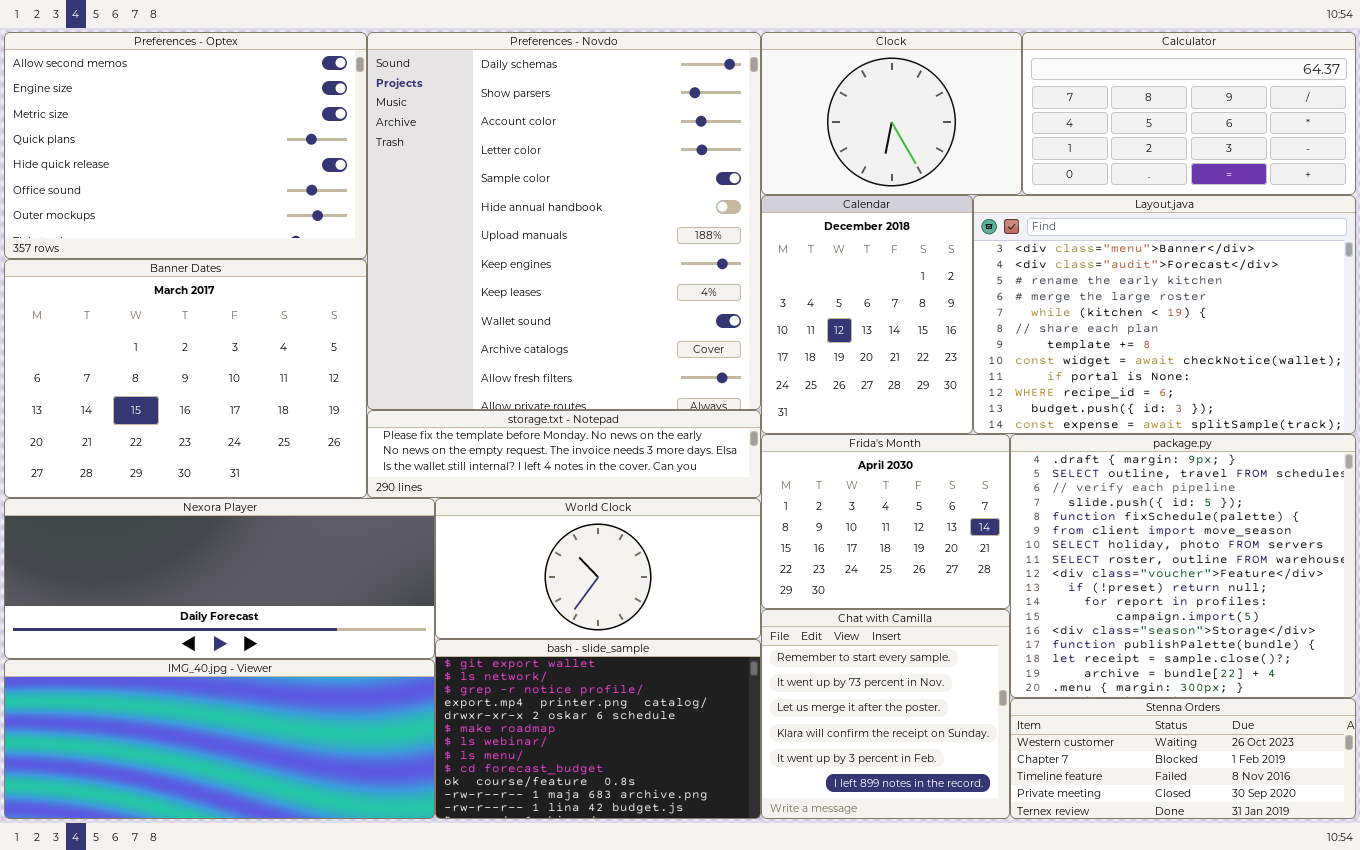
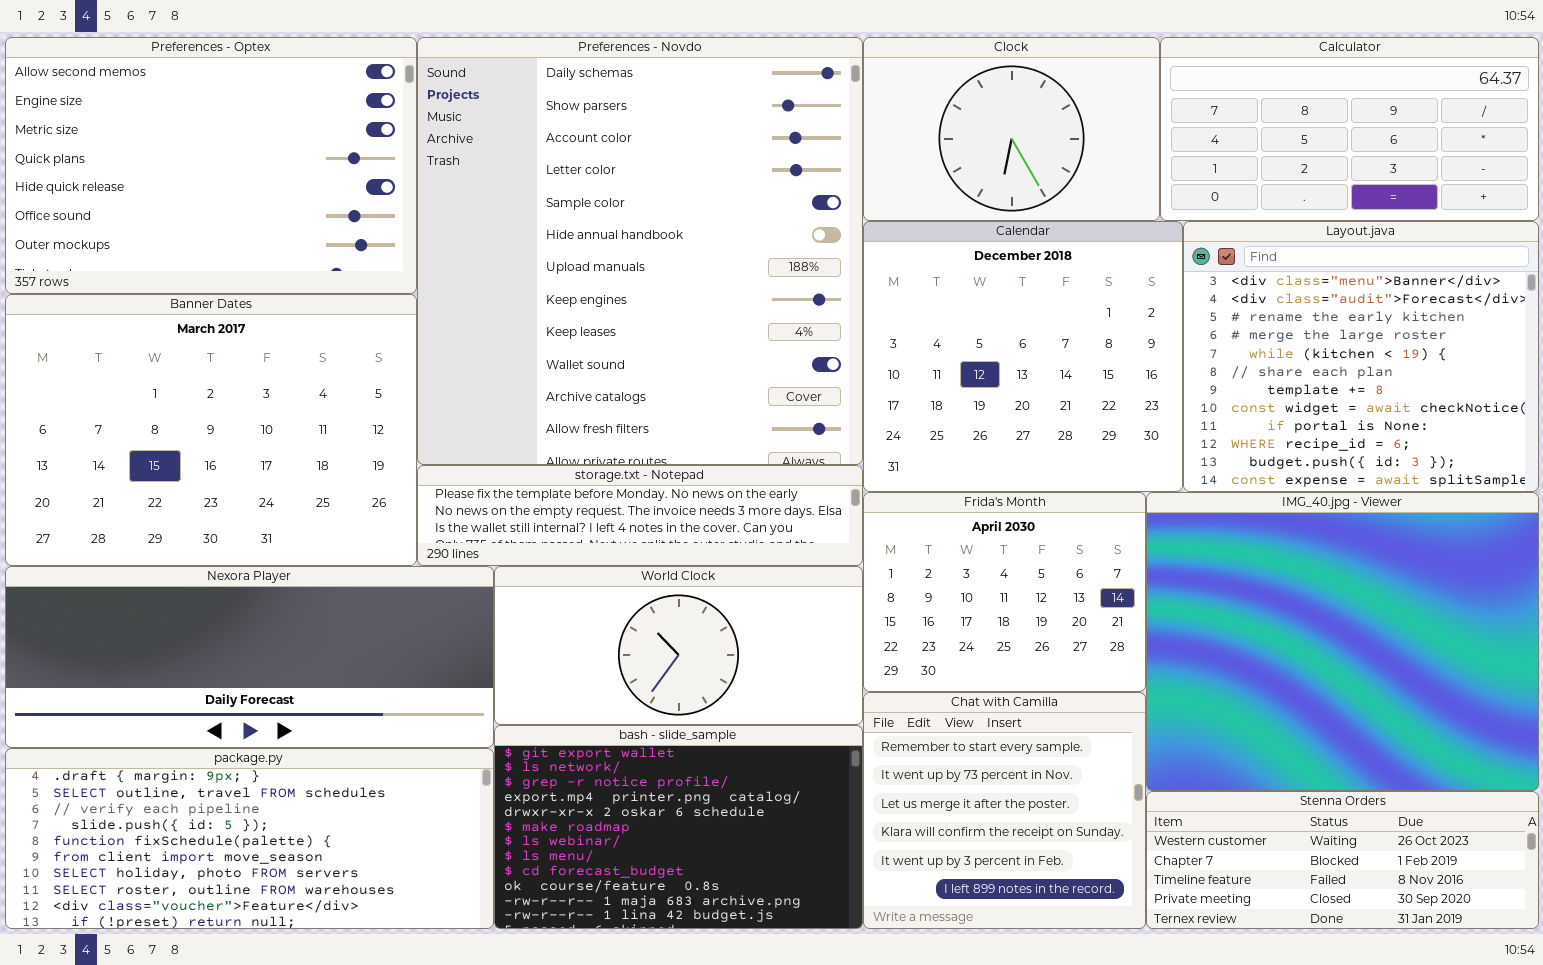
Calendar: [761,195,973,434] -> [863,221,1183,492], resized
Layout.java: [973,195,1356,434] -> [1183,221,1539,492], resized
package.py: [1010,434,1356,698] -> [5,748,494,929], moved, resized
IMG_40.jpg - Viewer: [4,659,435,819] -> [1146,492,1539,791], moved, resized

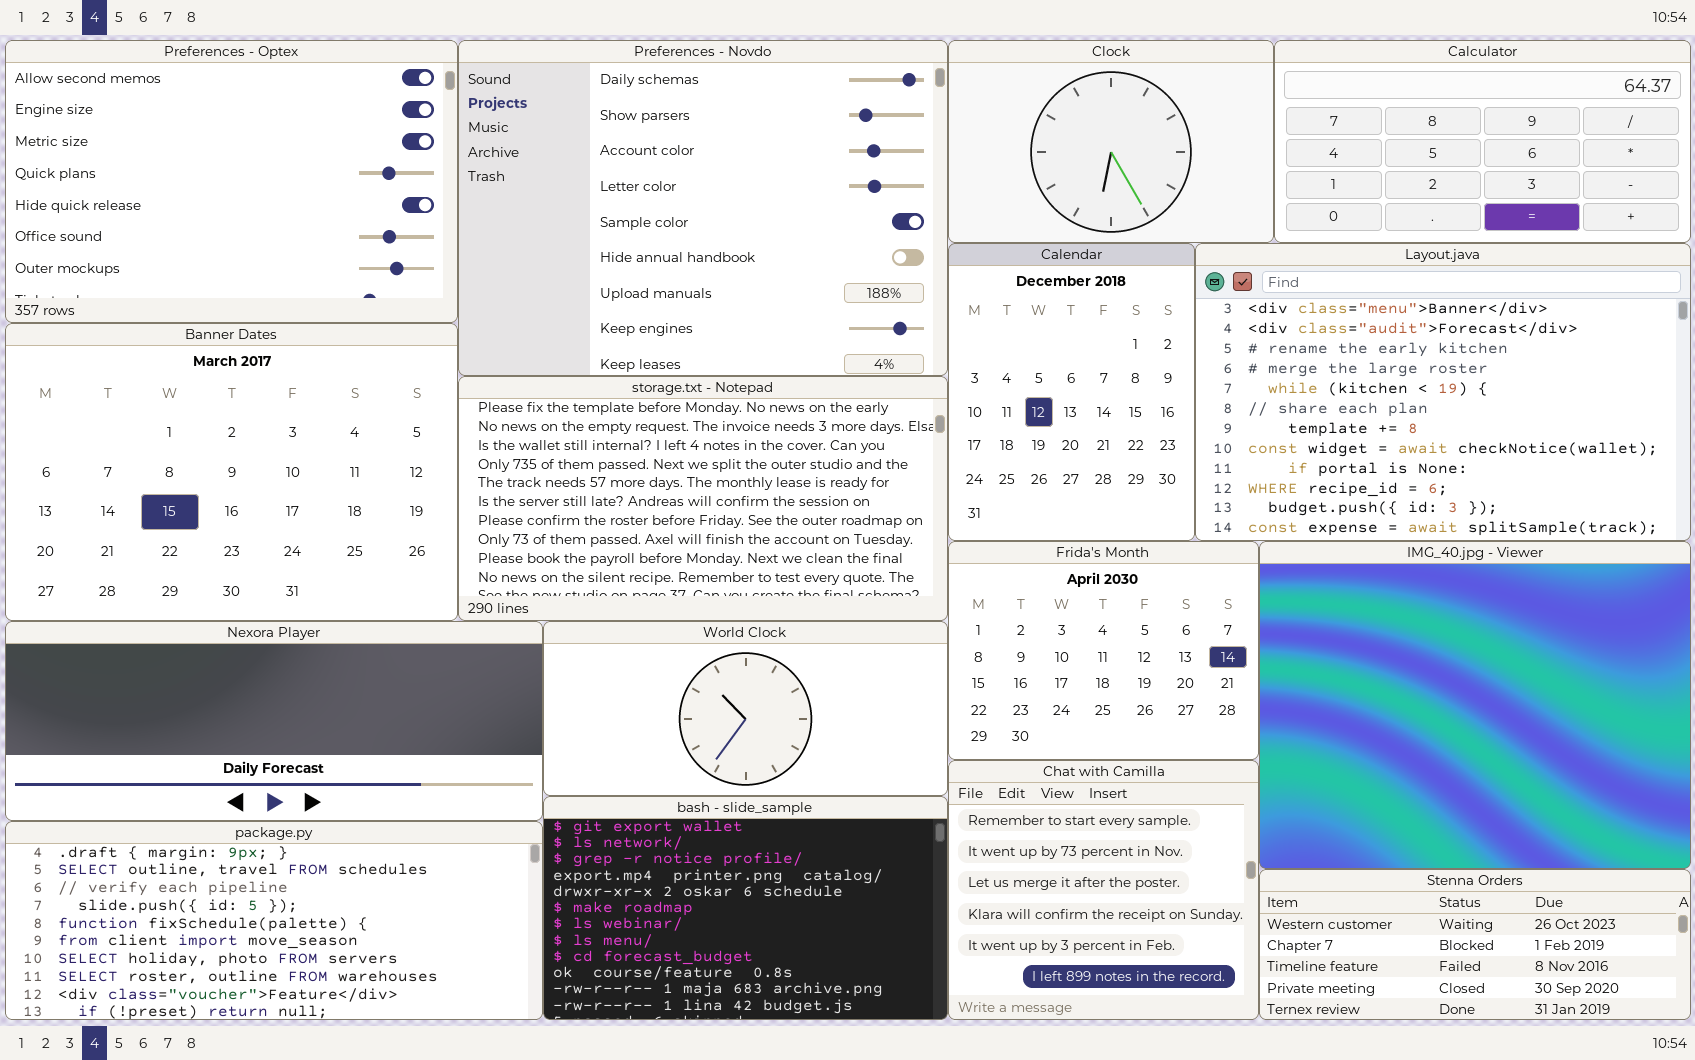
Preferences - Novdo: [417,37,863,465] -> [458,40,948,376], resized
Calendar: [863,221,1183,492] -> [948,243,1195,541], resized
Layout.java: [1183,221,1539,492] -> [1195,243,1691,541], resized
storage.txt - Notepad: [417,465,863,566] -> [458,376,948,621], resized

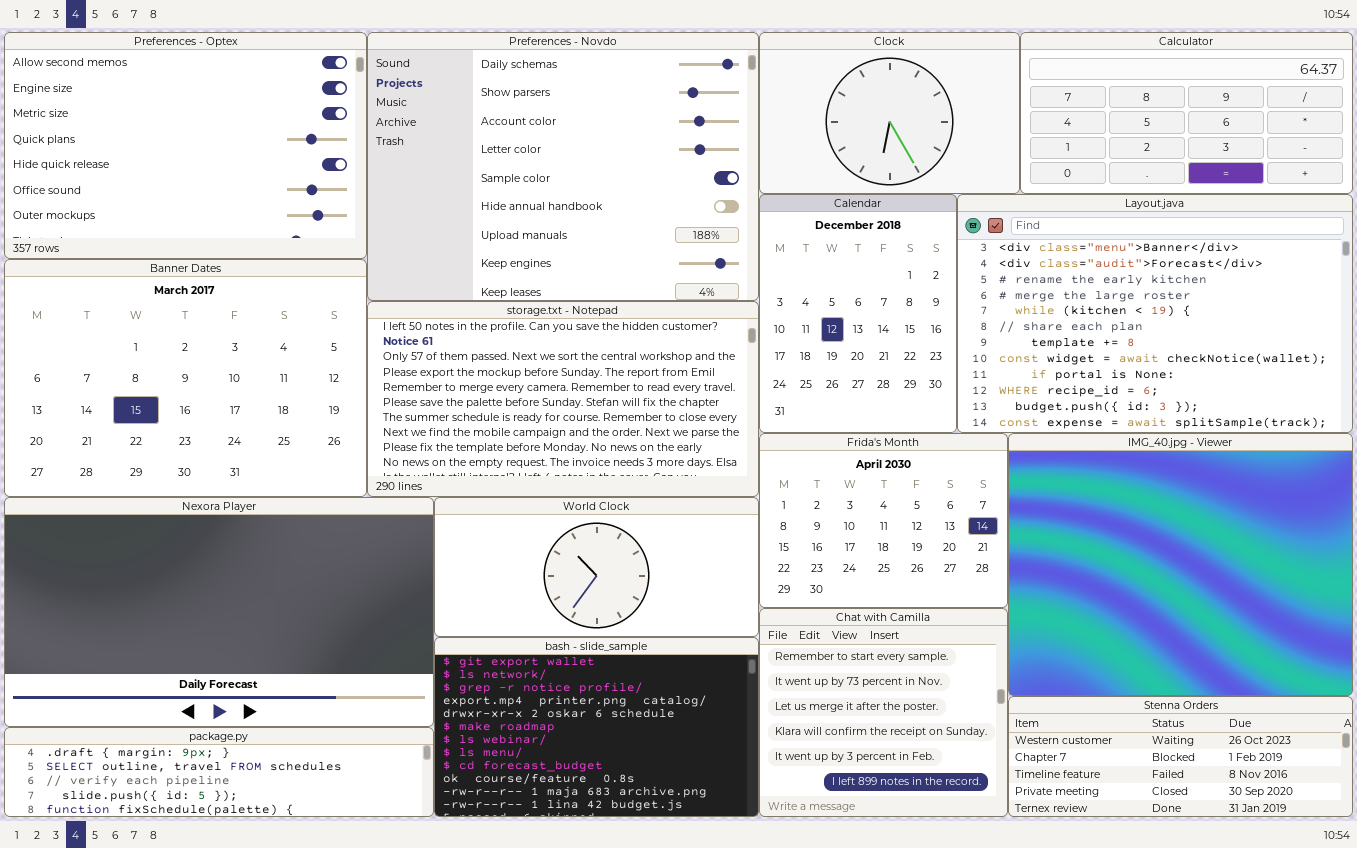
storage.txt - Notepad: [458,376,948,621] -> [367,301,759,497], scrolled up 8 rows
Nexora Player: [5,621,543,821] -> [4,497,434,727], resized
package.py: [5,821,543,1020] -> [4,727,434,817], resized

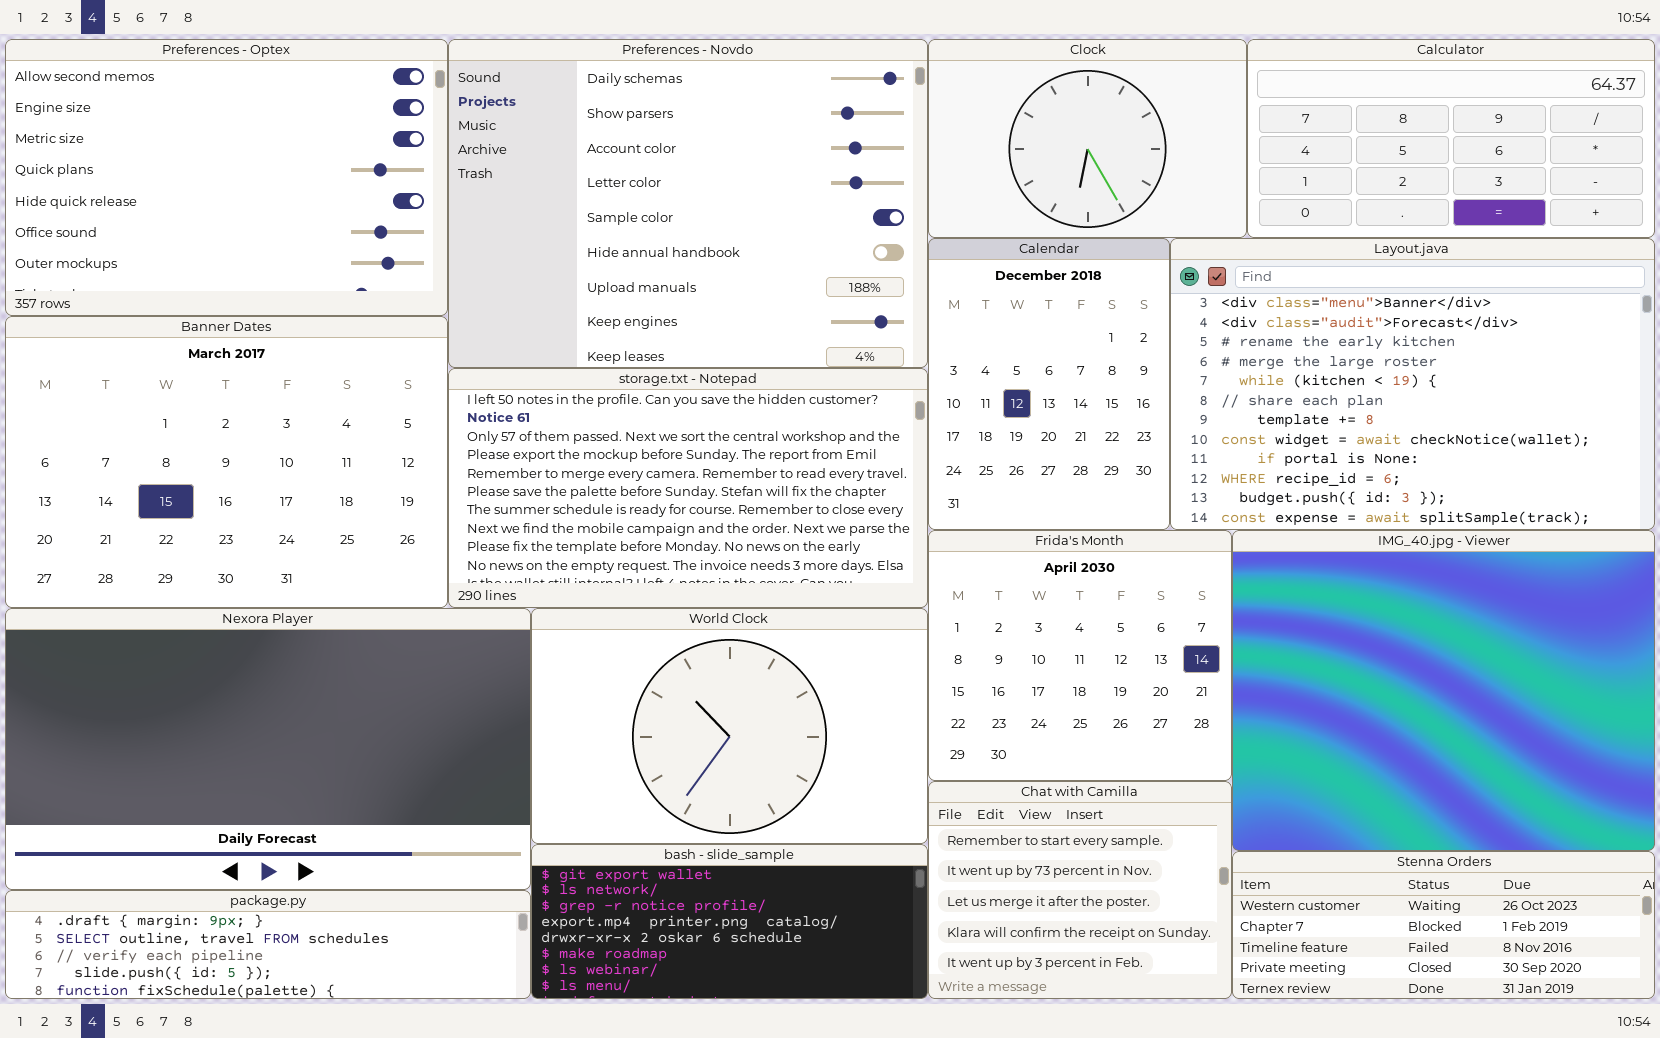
Frida's Month: [759,433,1008,608] -> [928,530,1232,781], resized
World Clock: [434,497,759,637] -> [531,608,928,844], resized
Chat with Camilla: [759,608,1008,817] -> [928,781,1232,999], resized
bash - slide_sample: [434,637,759,817] -> [531,844,928,999], resized

